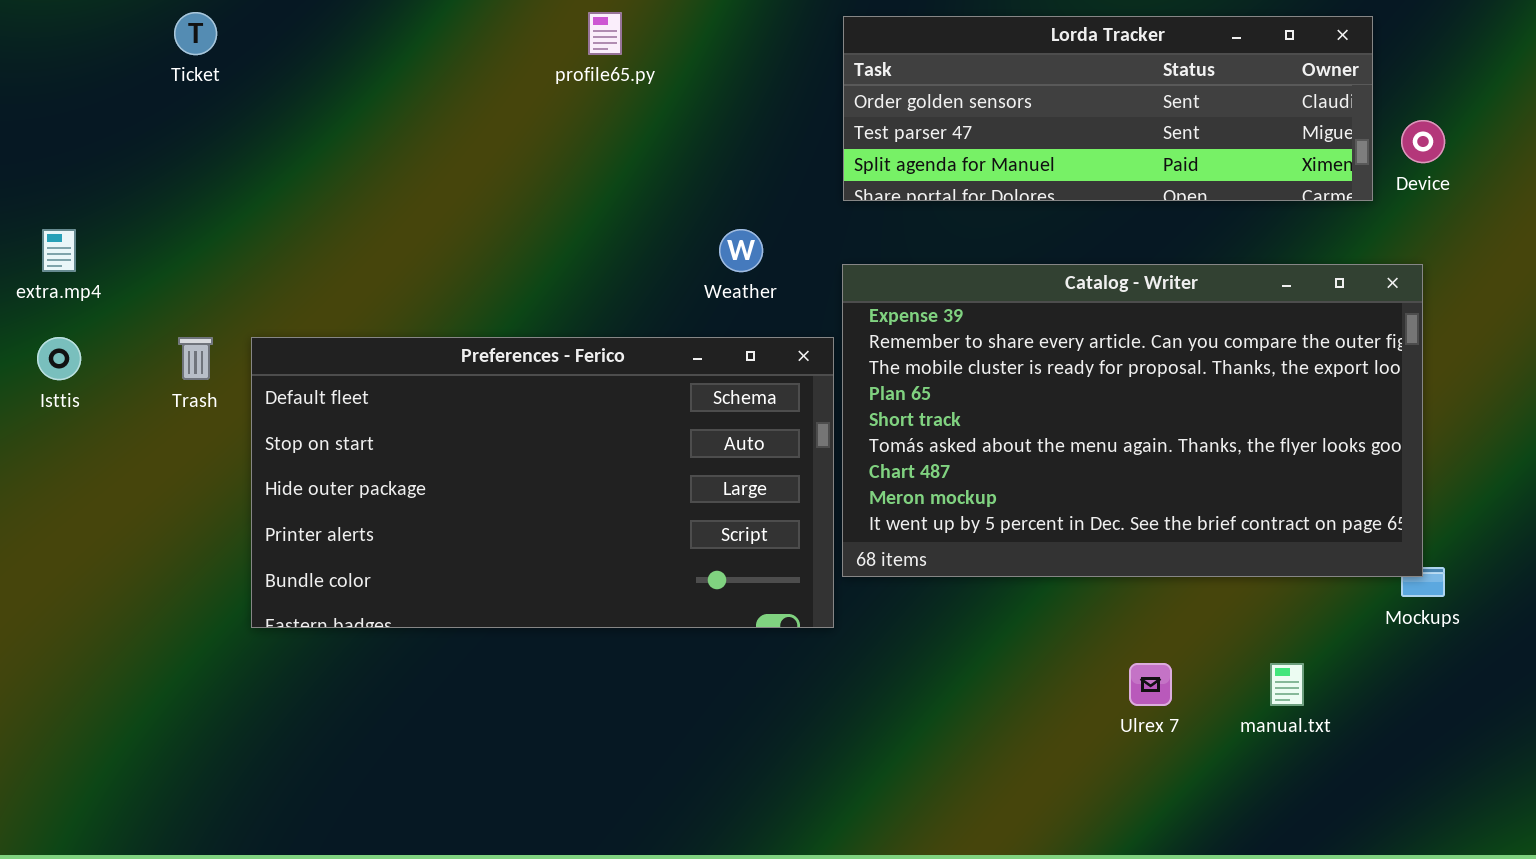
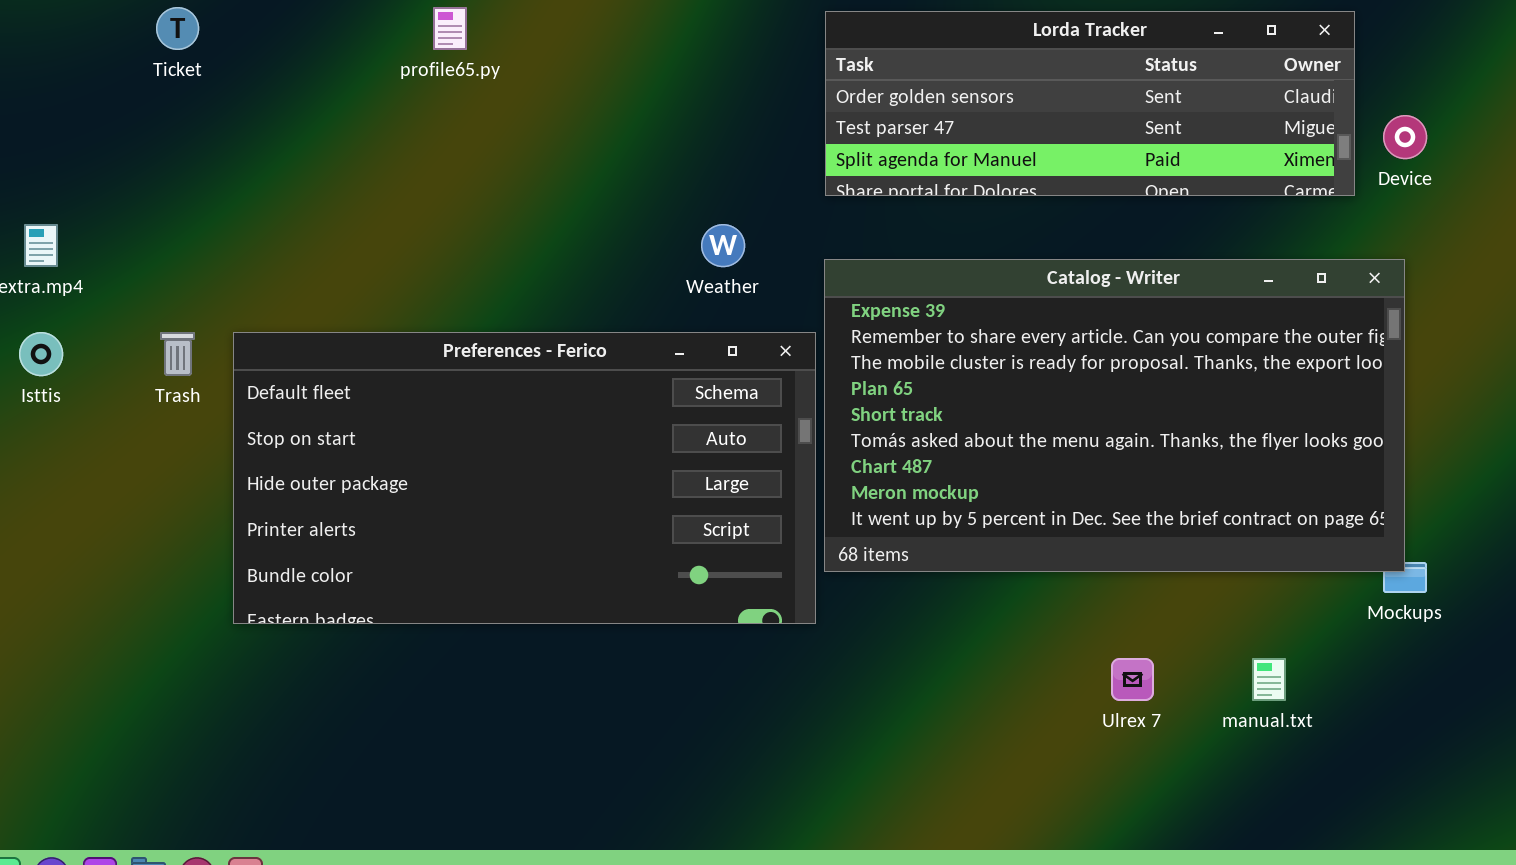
profile65.py: [588,12,622,55] -> [433,7,467,50], moved

